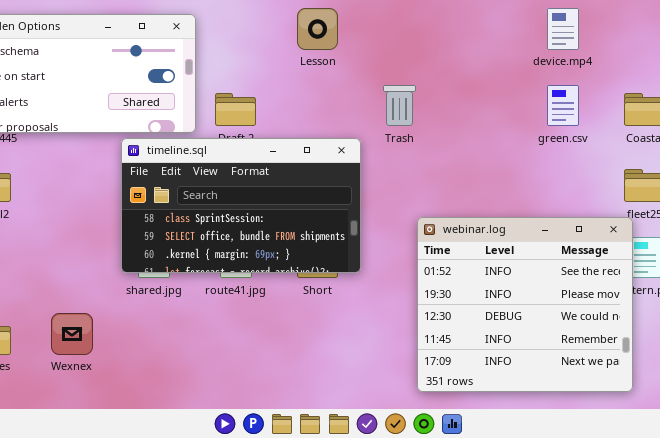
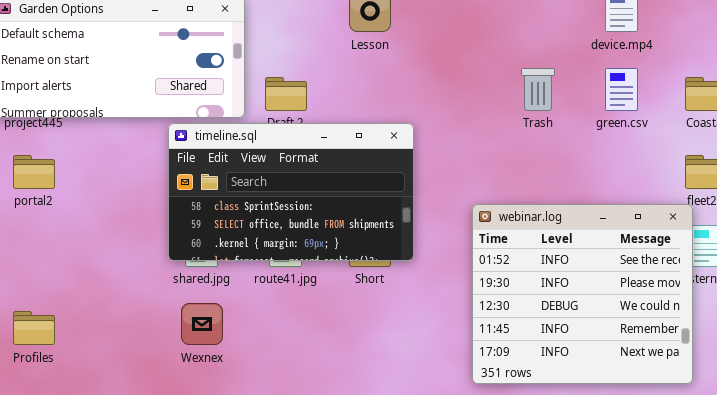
Trash: [383,85,416,126] -> [521,68,555,111], moved
Wexnex: [51,313,93,355] -> [181,303,223,345], moved

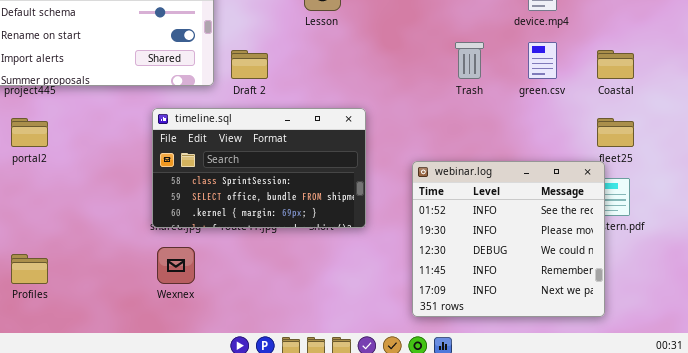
timeline.sql: [168,123,414,261] -> [152,108,366,228], moved

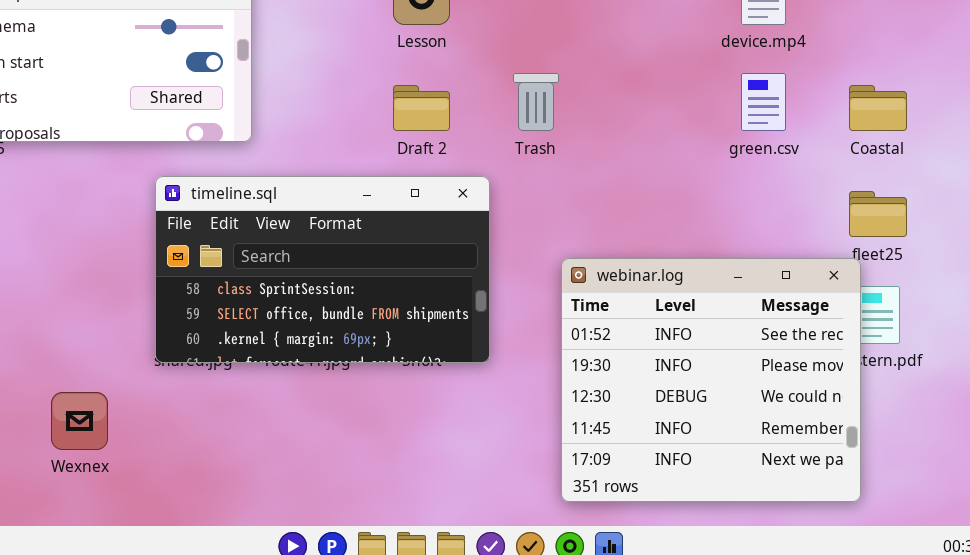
Trash: [455,42,484,79] -> [513,73,559,131], moved
Draft 2: [231,50,268,79] -> [393,85,450,131], moved
Wexnex: [157,247,195,284] -> [51,392,108,450], moved

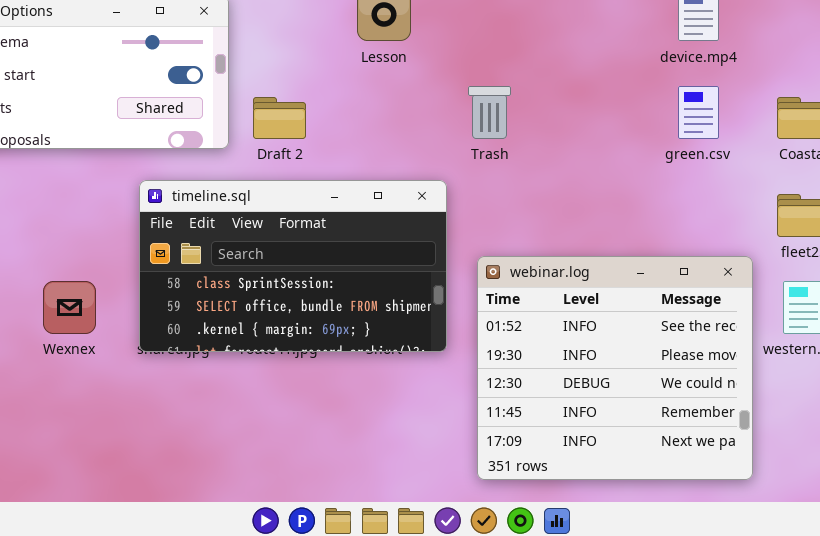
Draft 2: [393,85,450,131] -> [253,97,306,139], moved
webinar.log: [561,258,861,502] -> [477,256,753,480], moved
Wexnex: [51,392,108,450] -> [43,281,96,334], moved

